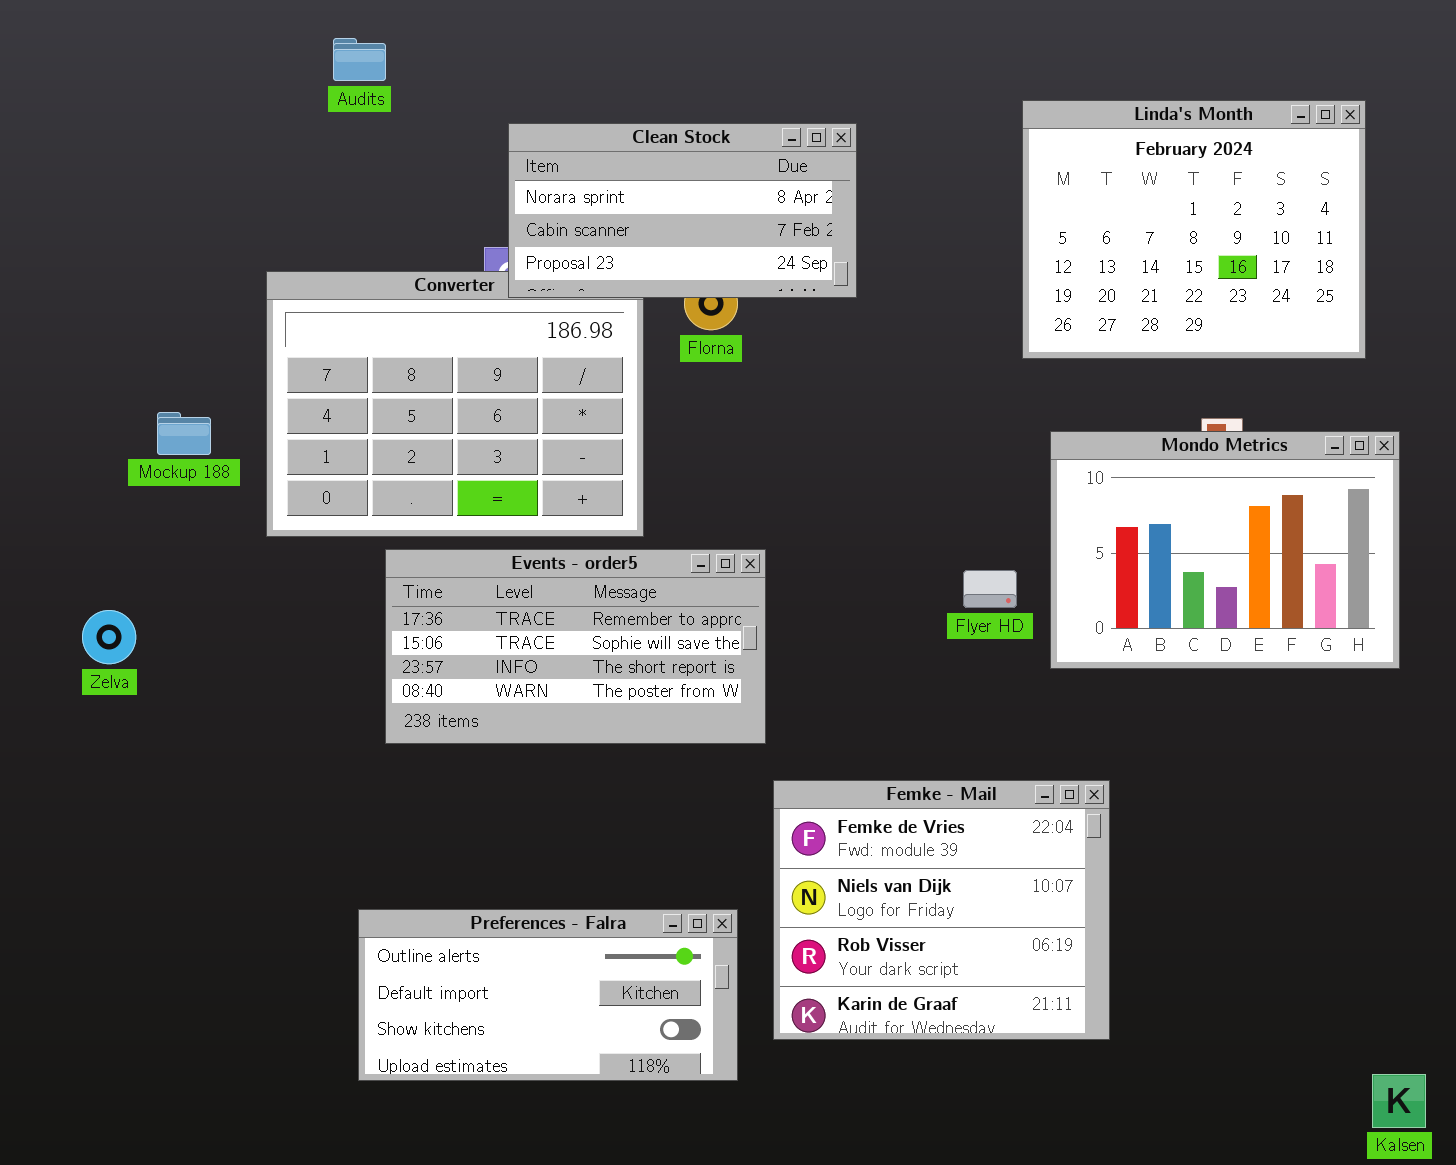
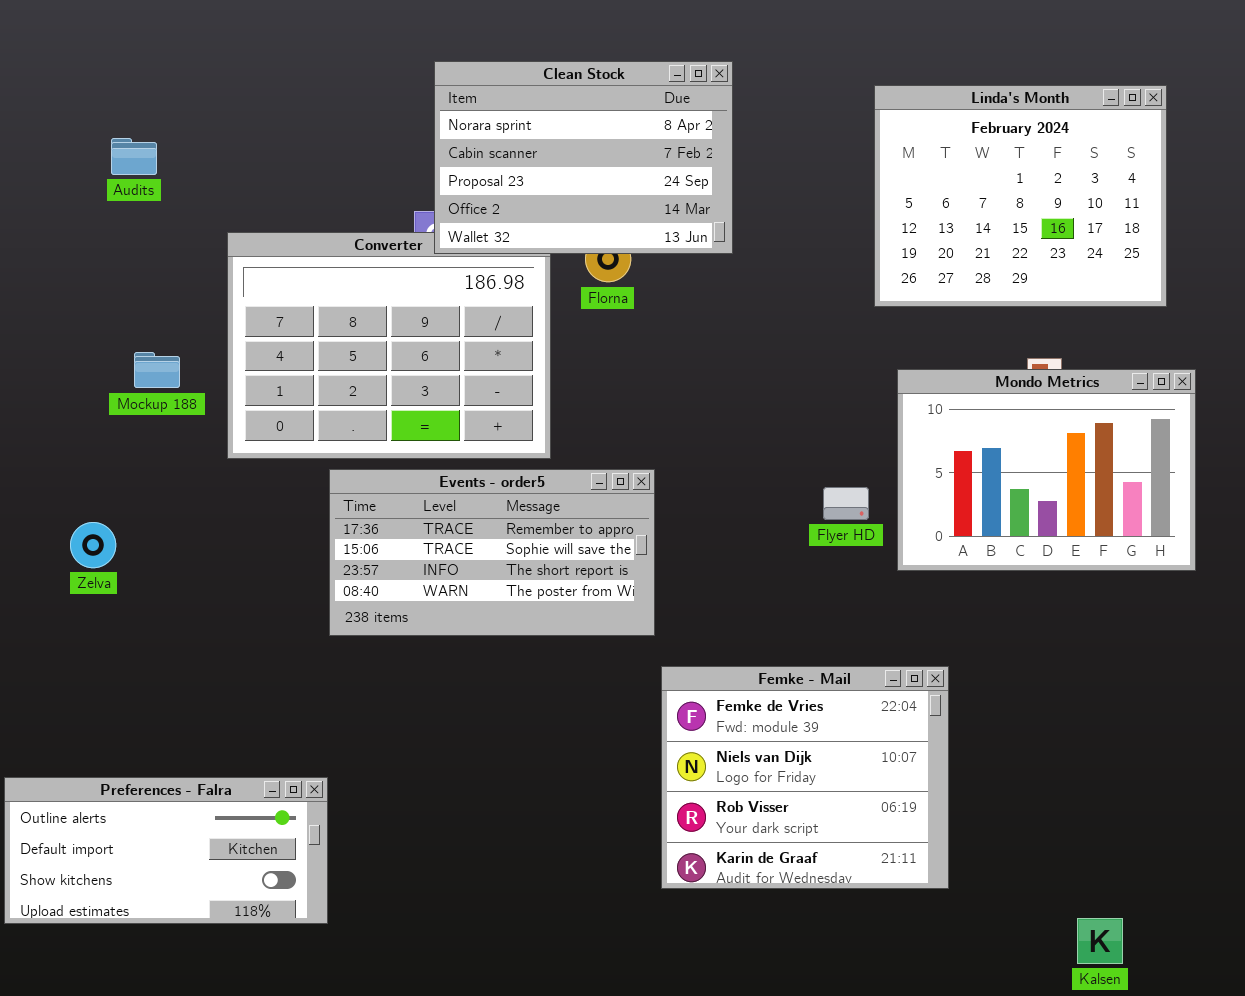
Audits: [333,38,386,81] -> [111,138,157,175], moved
Clean Stock: [508,123,857,298] -> [434,61,733,254], resized
Preferences - Falra: [358,909,738,1081] -> [4,777,328,924], moved
Kalsen: [1372,1074,1426,1128] -> [1077,918,1123,964], moved

